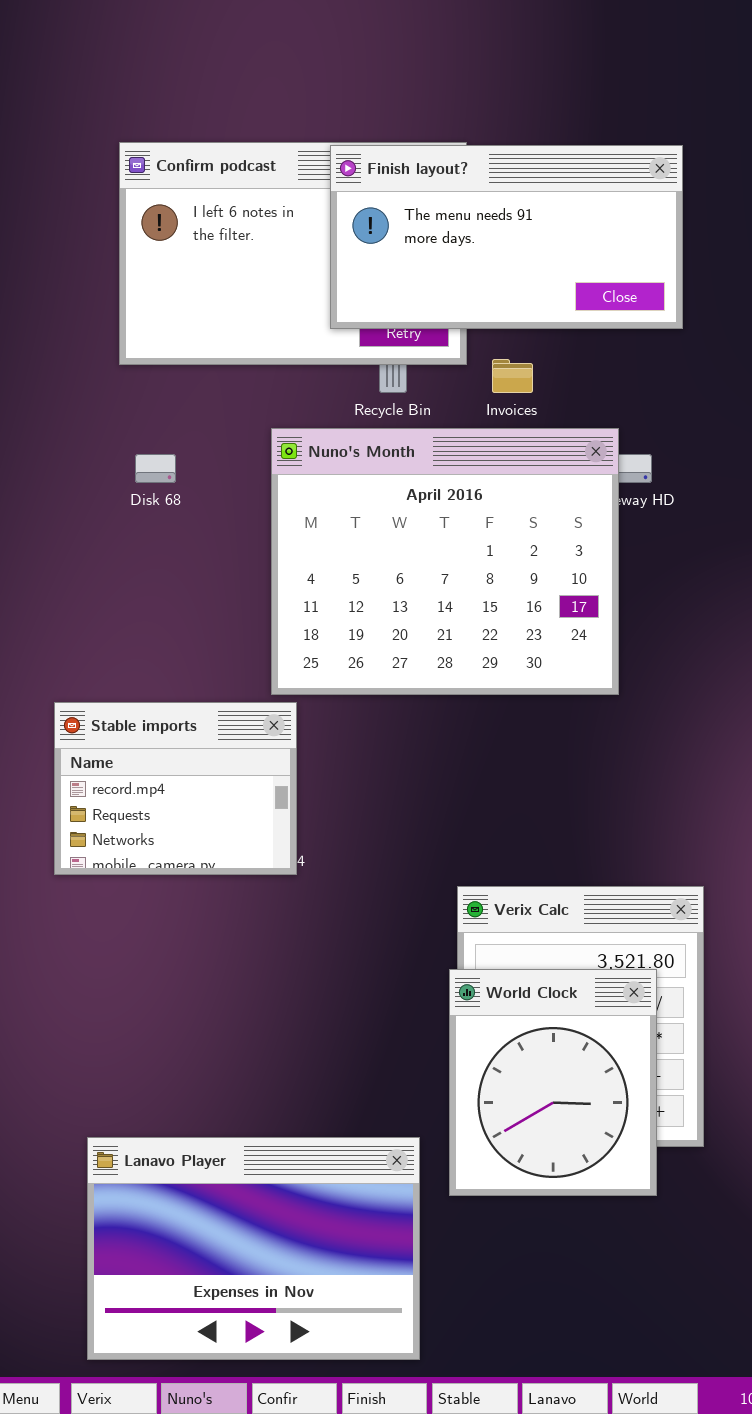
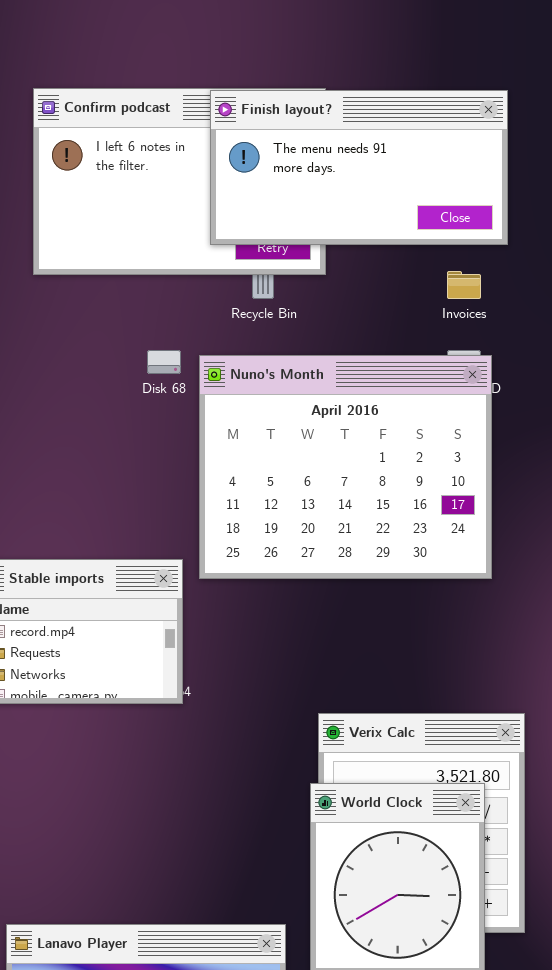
Invoices: [492,359,533,393] -> [447,271,481,299], moved
Nuno's Month: [271,428,619,695] -> [199,355,492,579], moved
Disk 68: [135,454,176,483] -> [147,350,181,374], moved

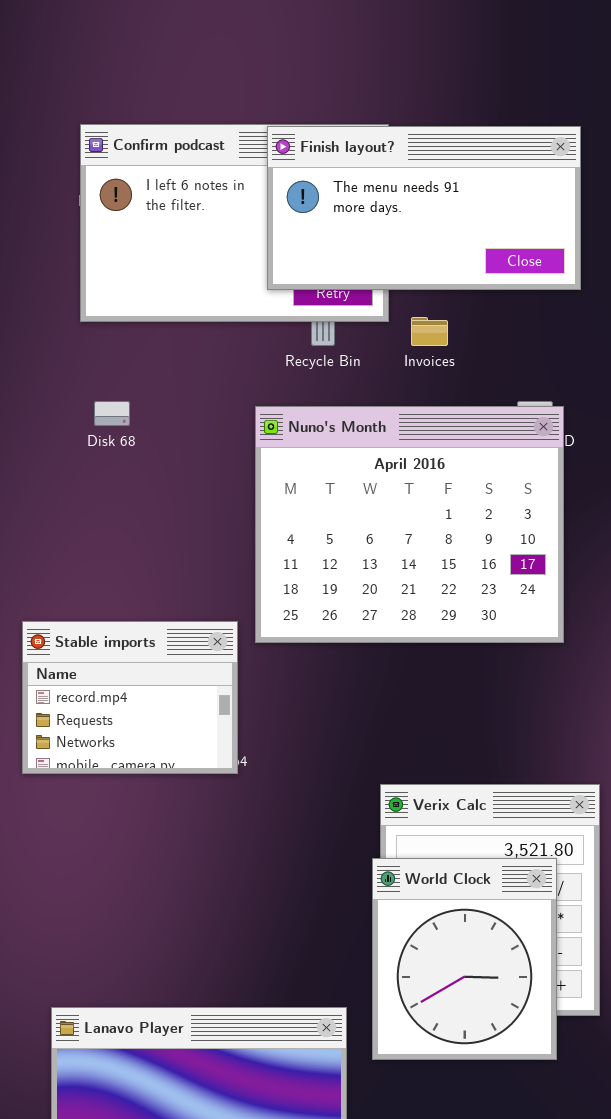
Invoices: [447,271,481,299] -> [411,317,448,346], moved
Disk 68: [147,350,181,374] -> [94,401,130,426], moved

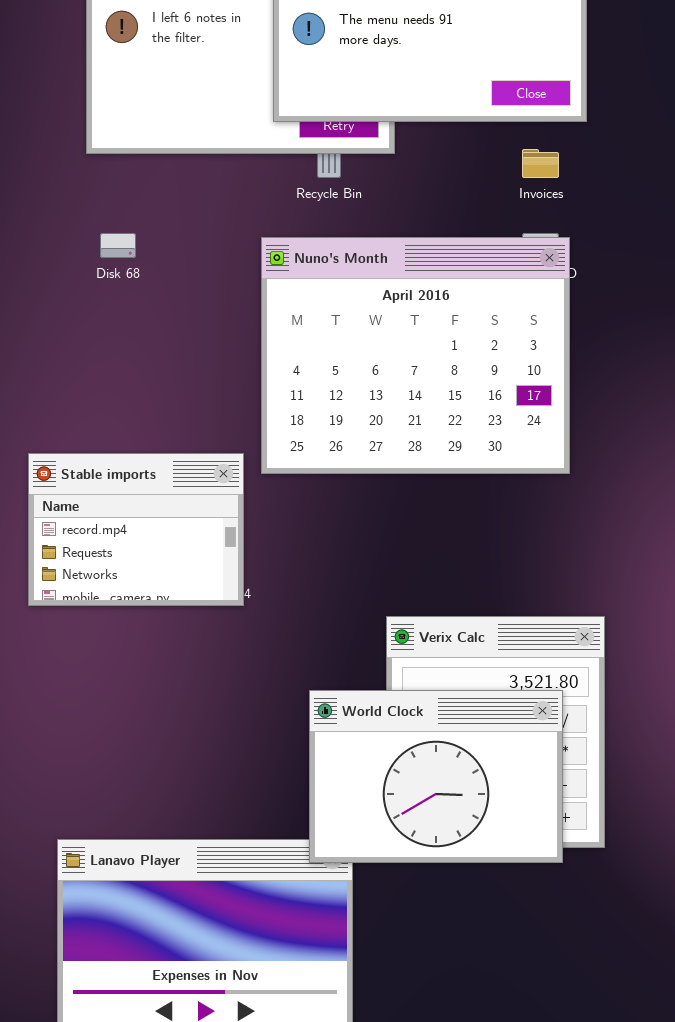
Invoices: [411,317,448,346] -> [522,149,559,178], moved
World Clock: [372,858,557,1060] -> [309,690,563,863], resized

